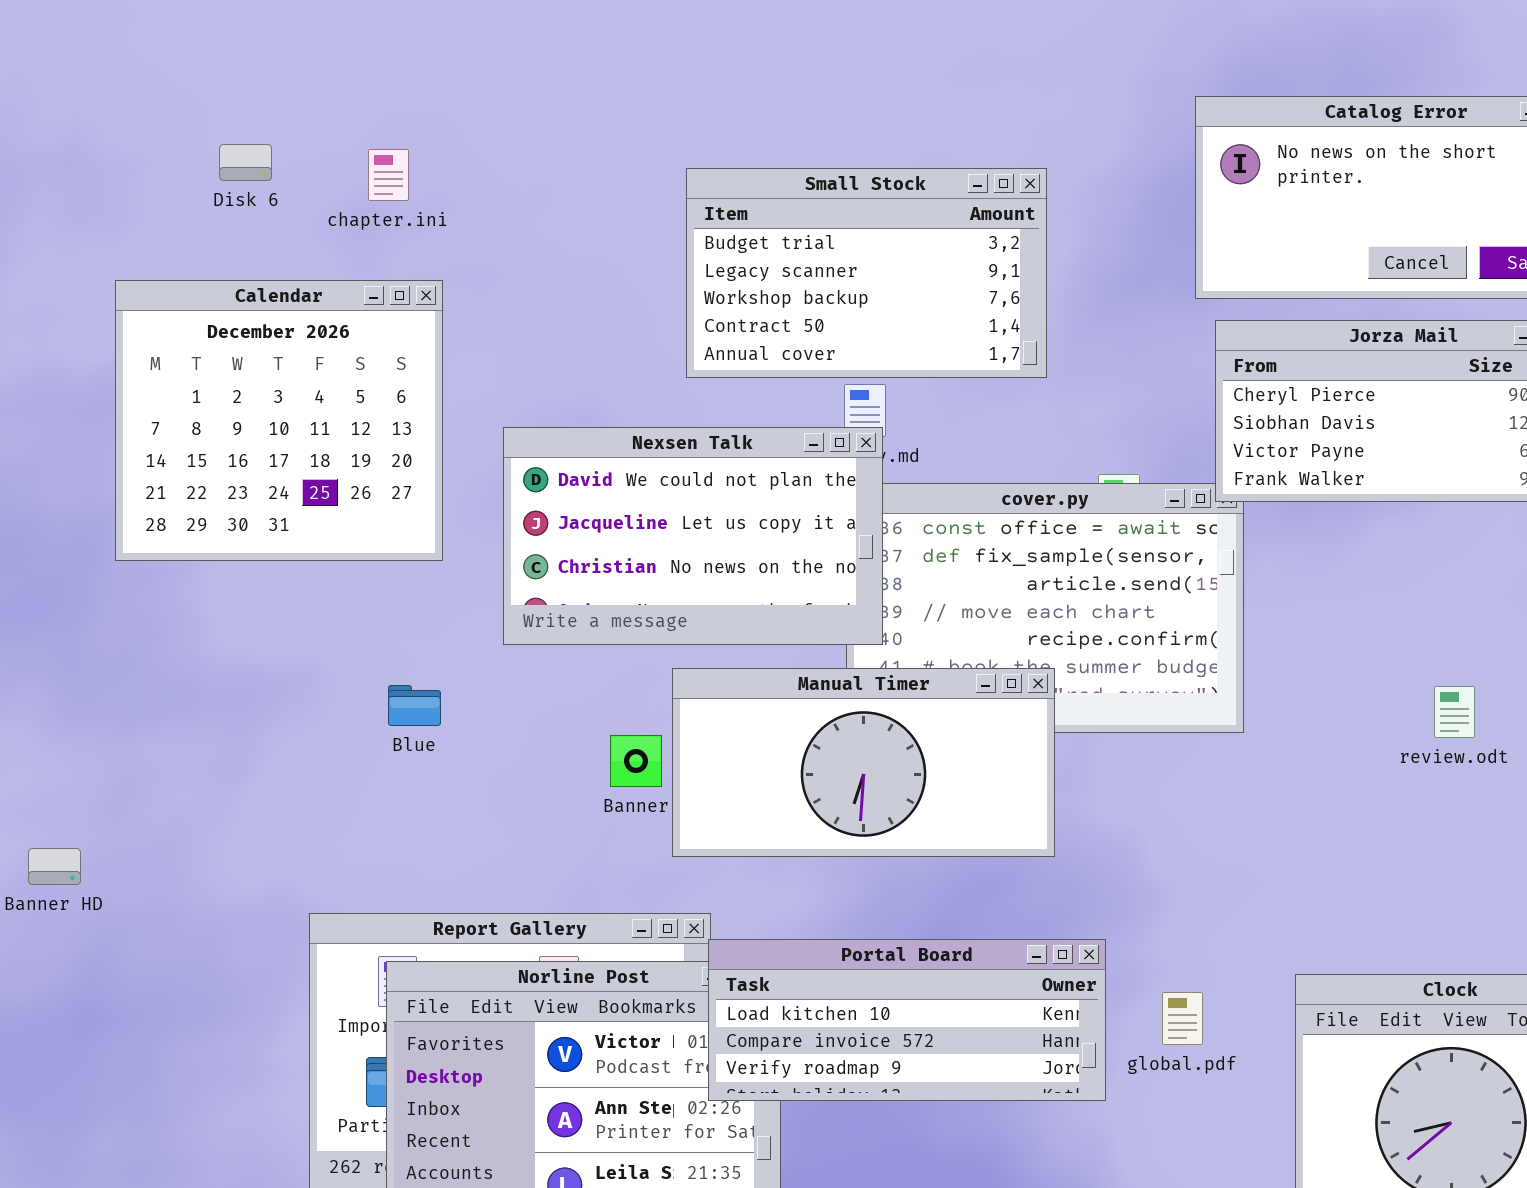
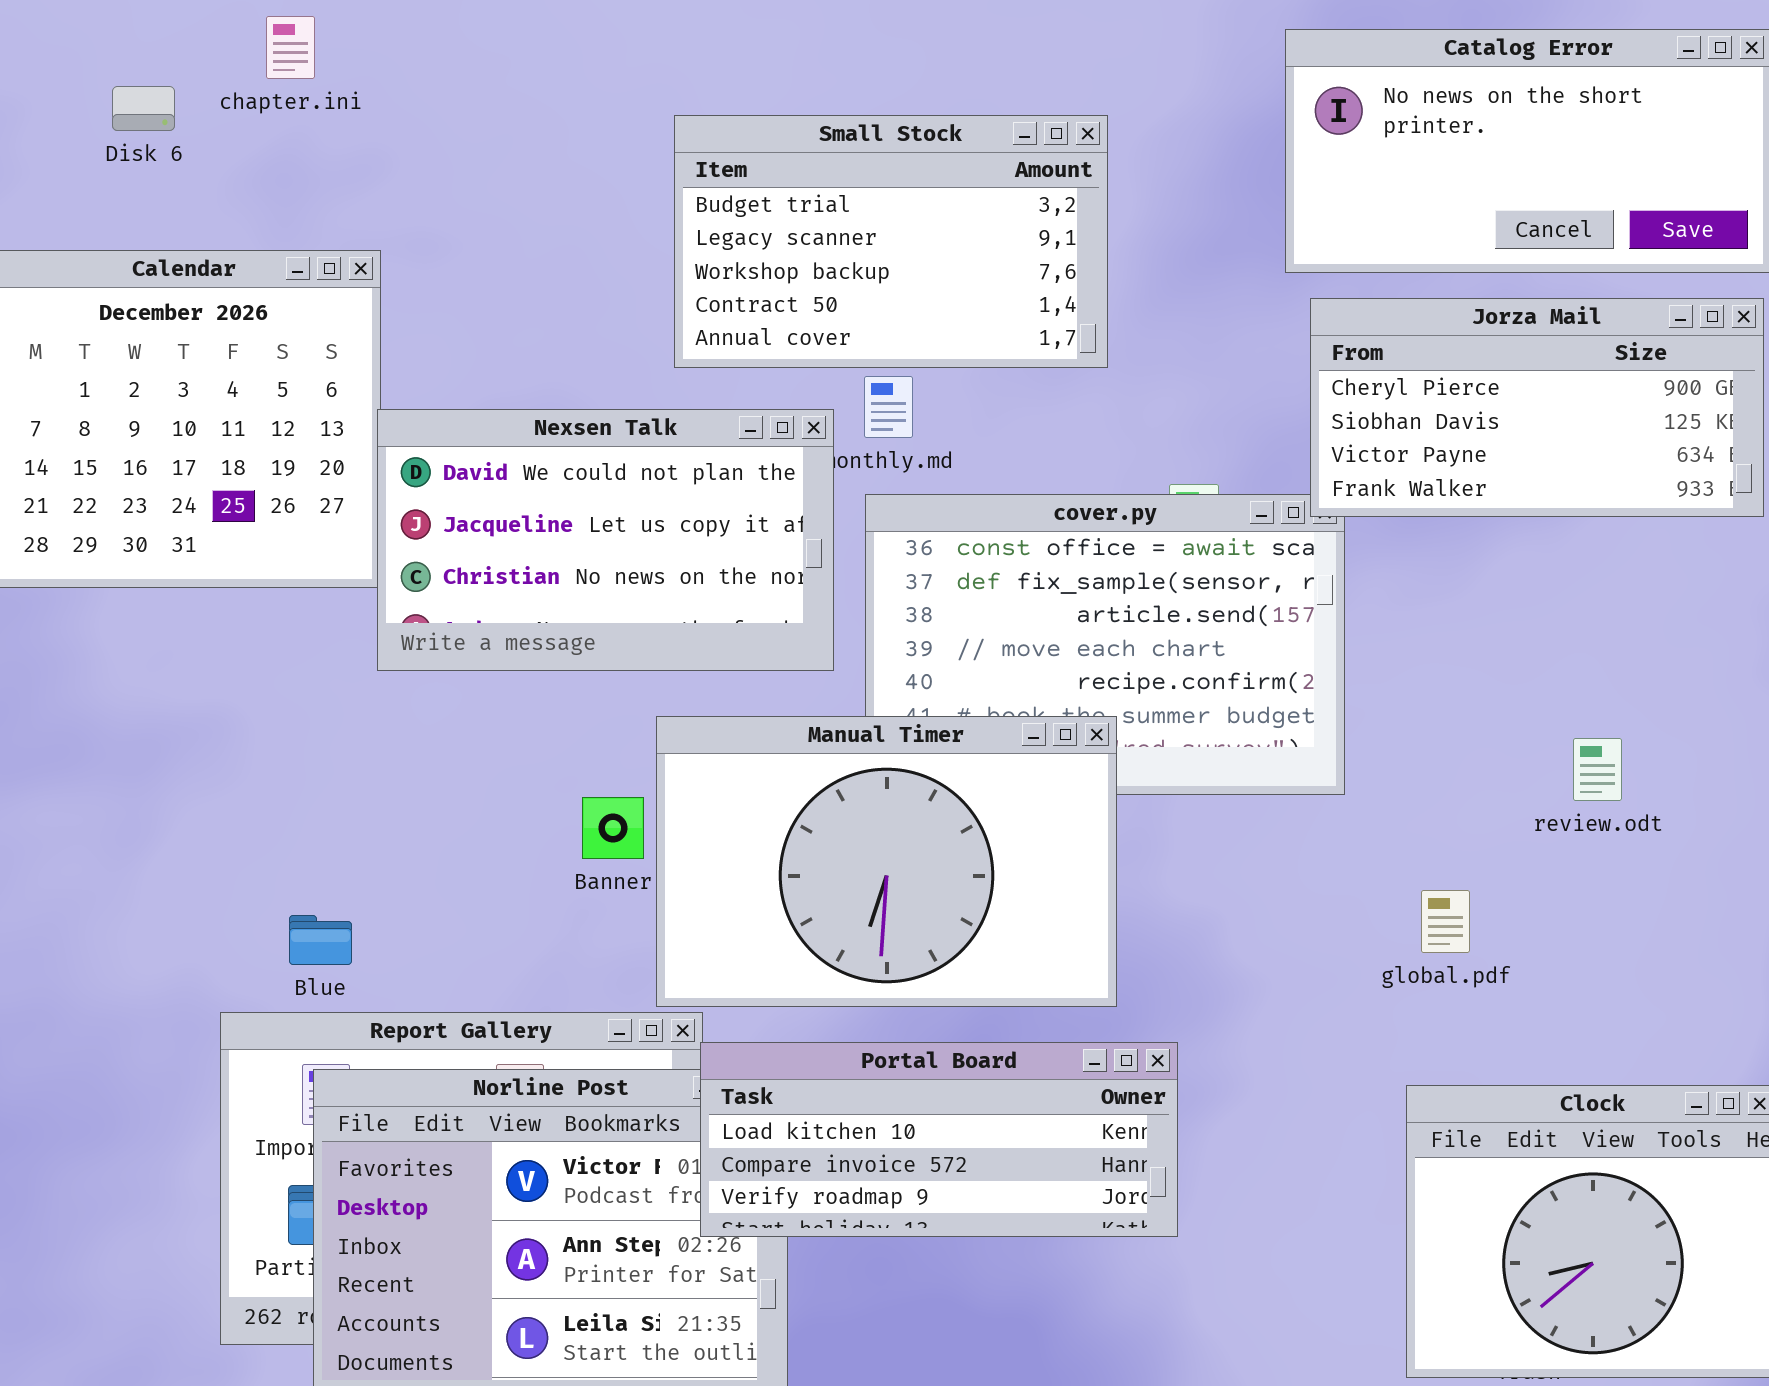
chapter.ini: [368,149,409,201] -> [266,16,315,79], moved
Nexsen Talk: [503,427,883,645] -> [377,409,834,671], moved
Manual Timer: [672,668,1055,857] -> [656,716,1117,1007], resized
Blue: [388,685,441,726] -> [289,915,352,965], moved
global.pdf: [1162,992,1203,1045] -> [1421,890,1470,953], moved

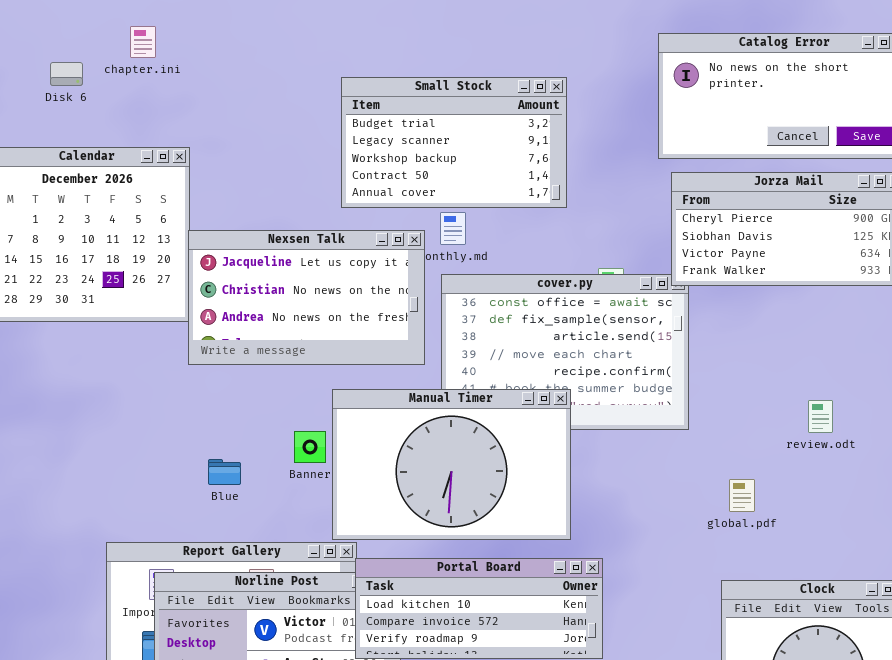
Nexsen Talk: [377,409,834,671] -> [188,230,425,365], scrolled down 1 row
Blue: [289,915,352,965] -> [208,459,241,485], moved

